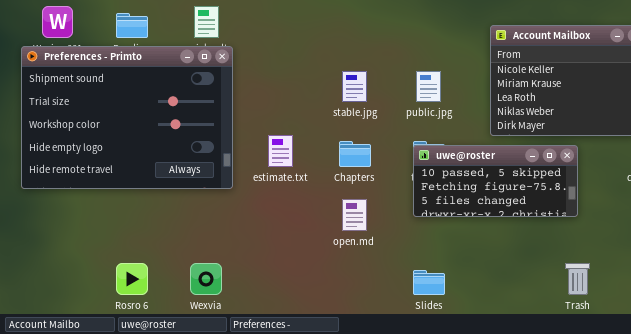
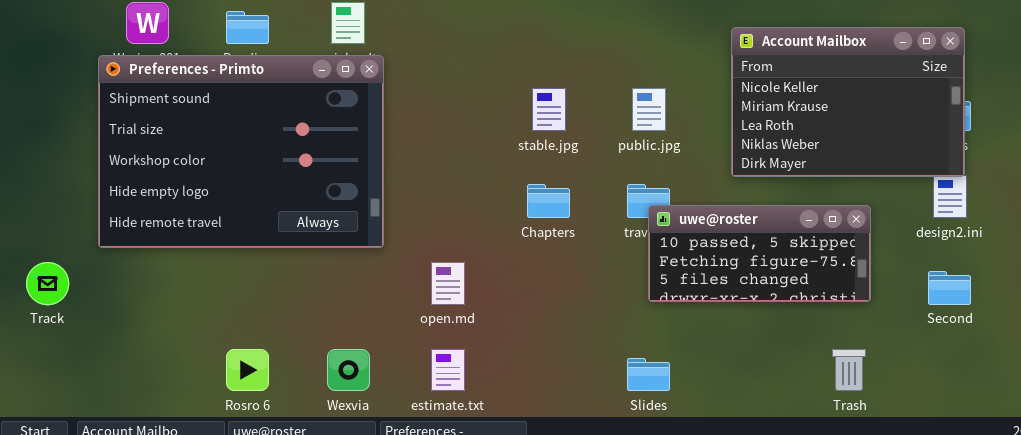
estimate.txt: [268,135,293,167] -> [431,349,465,391], moved
uwe@roster: [413,145,578,217] -> [648,205,871,302], moved
open.md: [342,199,367,231] -> [431,262,465,305], moved

